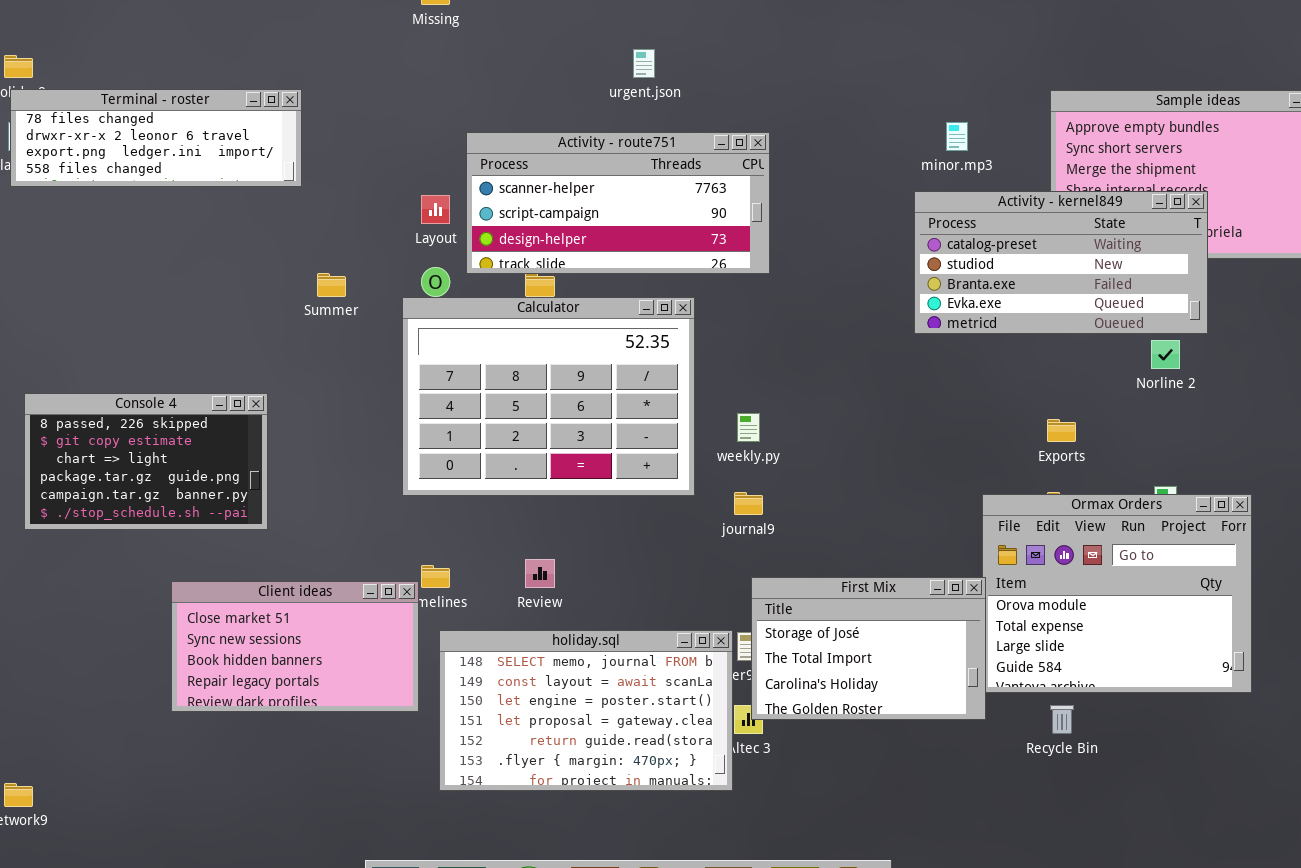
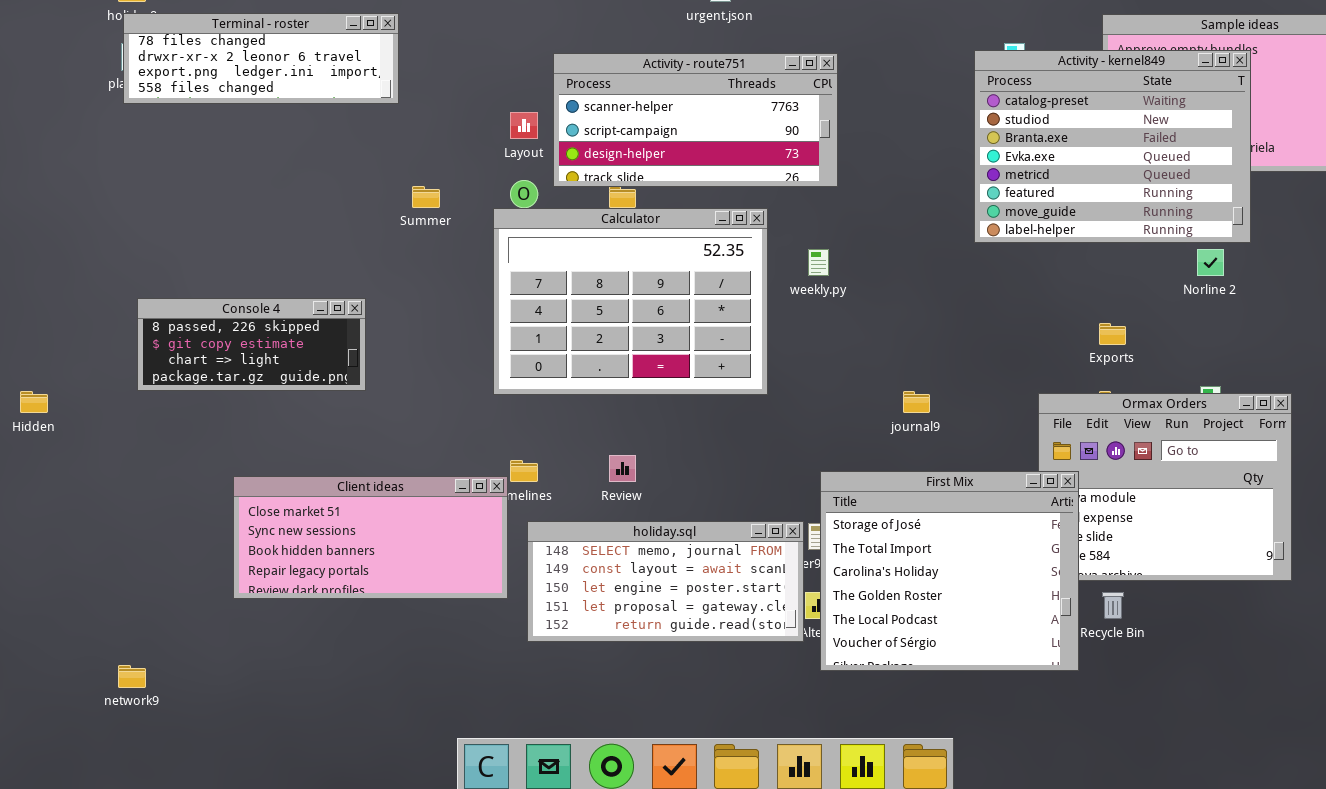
Activity - kernel849: [914,191,1208,334] -> [974,50,1251,243], resized
Console 4: [24,393,268,530] -> [137,298,366,391], resized
weekly.py: [737,413,760,442] -> [808,249,829,276], moved
journal9: [734,492,763,515] -> [903,391,930,413], moved
First Mix: [751,577,986,720] -> [820,471,1079,671], resized
Client ideas: [171,581,419,712] -> [233,476,508,599], resized
holiday.sql: [439,630,733,791] -> [527,521,804,642], resized

